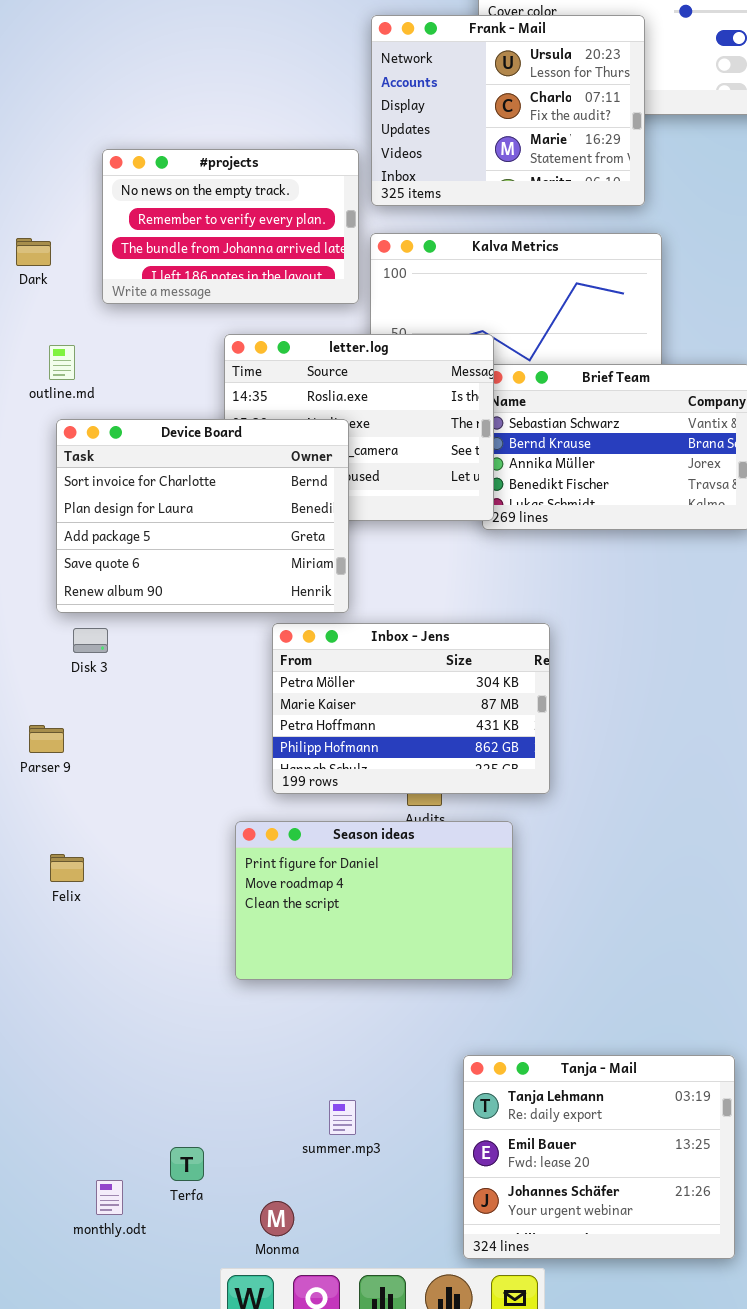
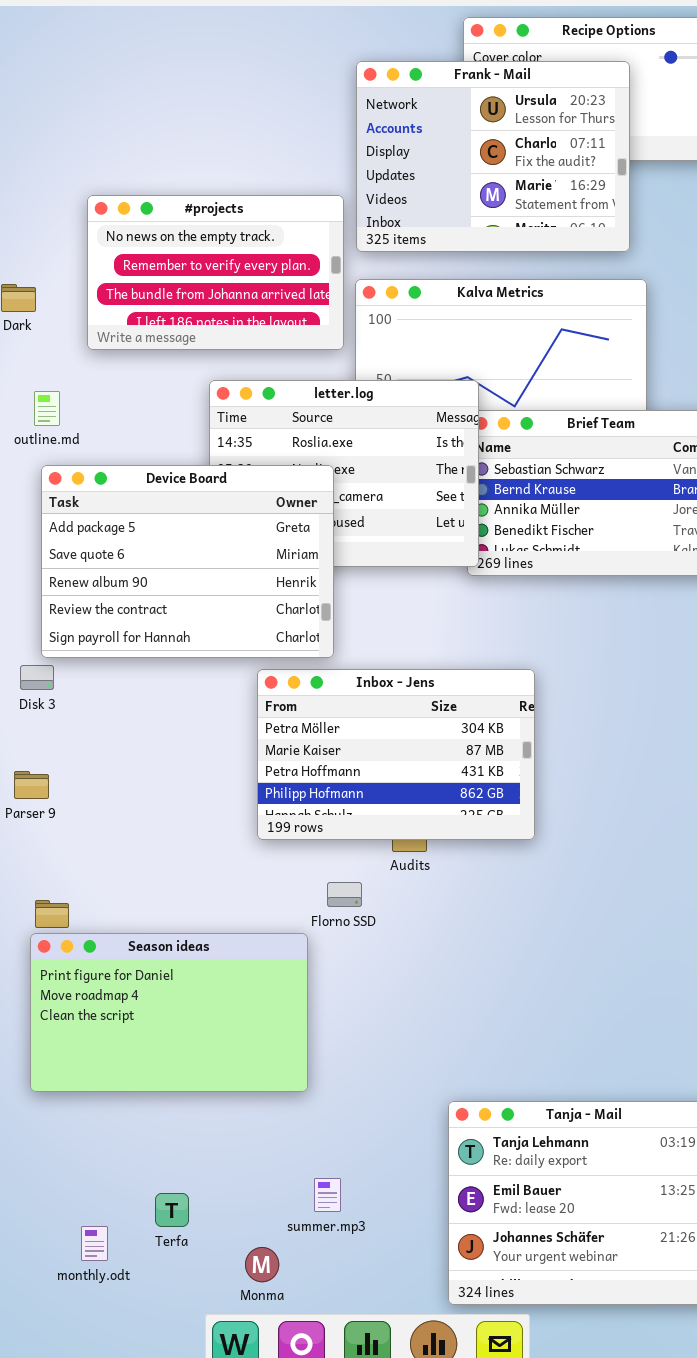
Device Board: [56,419,349,613] -> [41,465,334,658], scrolled down 2 rows
Disk 3: [73,628,108,653] -> [20,665,54,690], moved
Season ideas: [235,821,513,980] -> [30,933,308,1092], moved
summer.mp3: [329,1100,356,1135] -> [314,1178,341,1212], moved

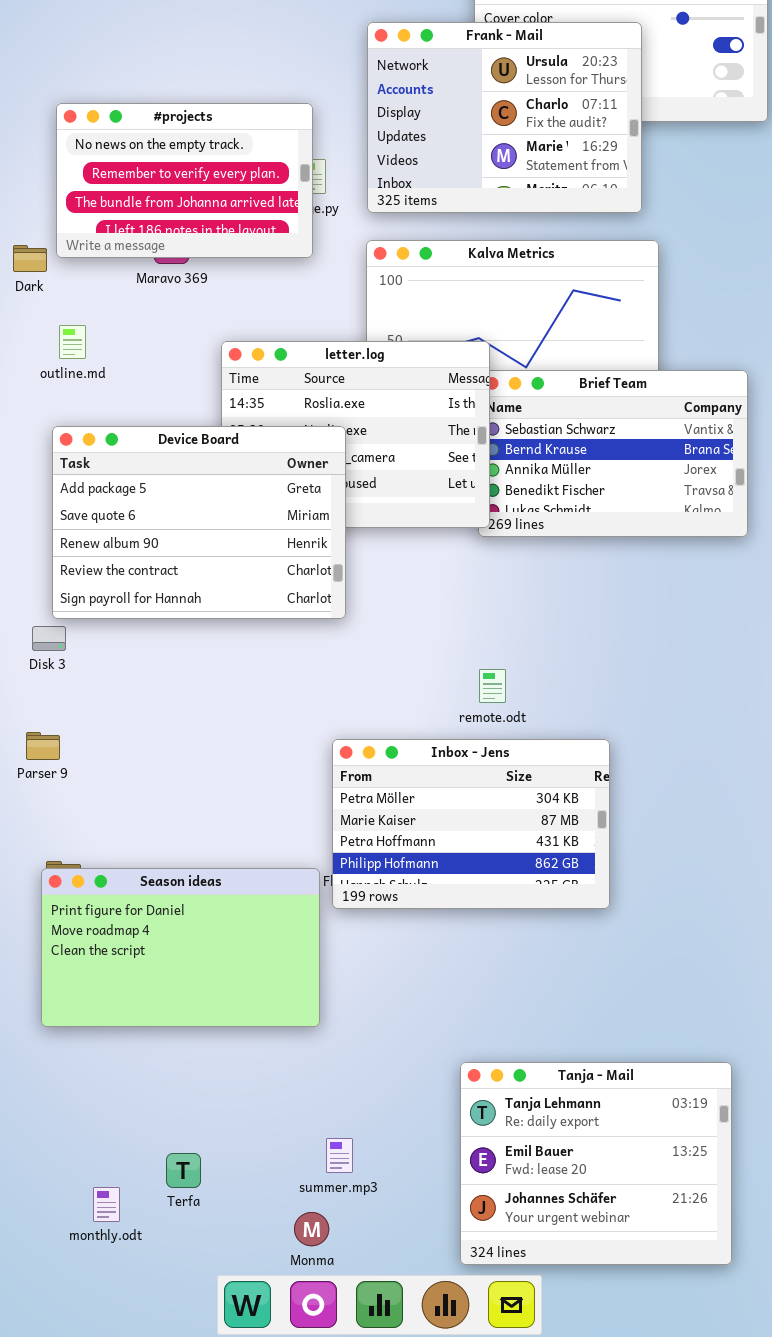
#projects: [87,195,344,350] -> [56,103,313,258], moved
outline.md: [34,391,60,426] -> [59,325,86,359], moved
Inbox - Jens: [257,669,535,840] -> [332,739,610,909], moved
Season ideas: [30,933,308,1092] -> [41,868,320,1027], moved
Monma: [245,1247,279,1282] -> [294,1212,329,1246], moved

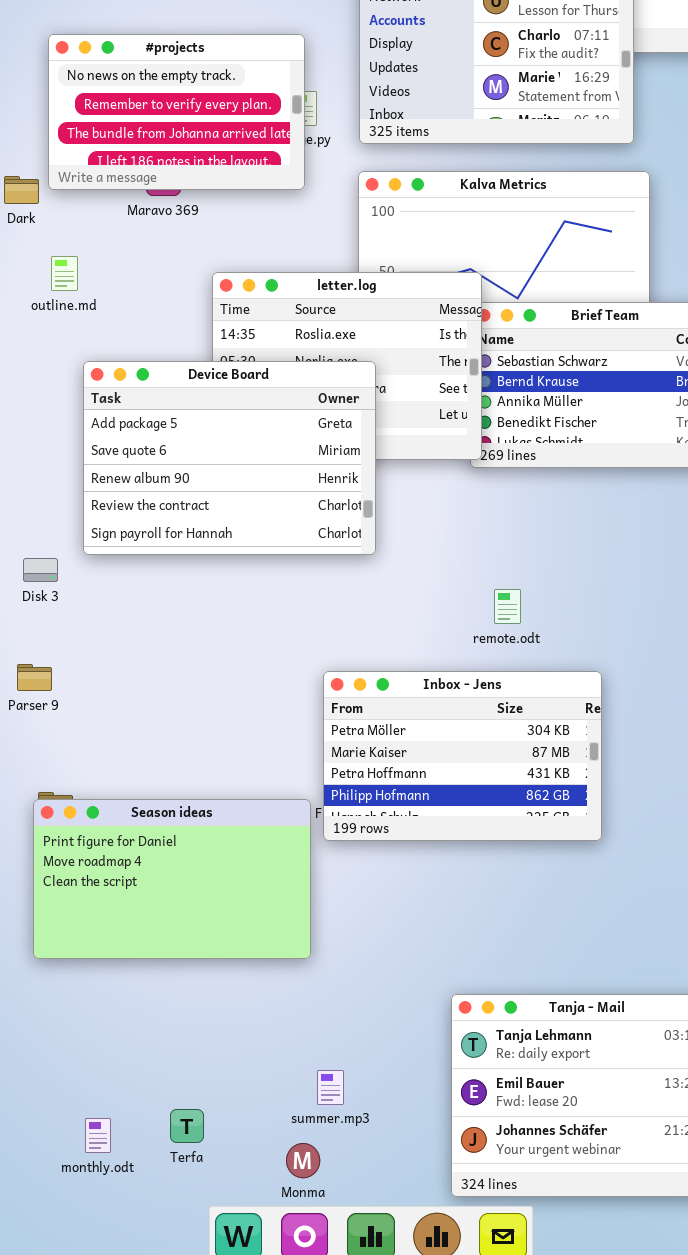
Device Board: [52,426,346,619] -> [83,361,376,555], moved
remote.odt: [479,669,506,703] -> [494,589,521,624], moved
Terfa: [166,1153,201,1188] -> [170,1109,204,1143], moved

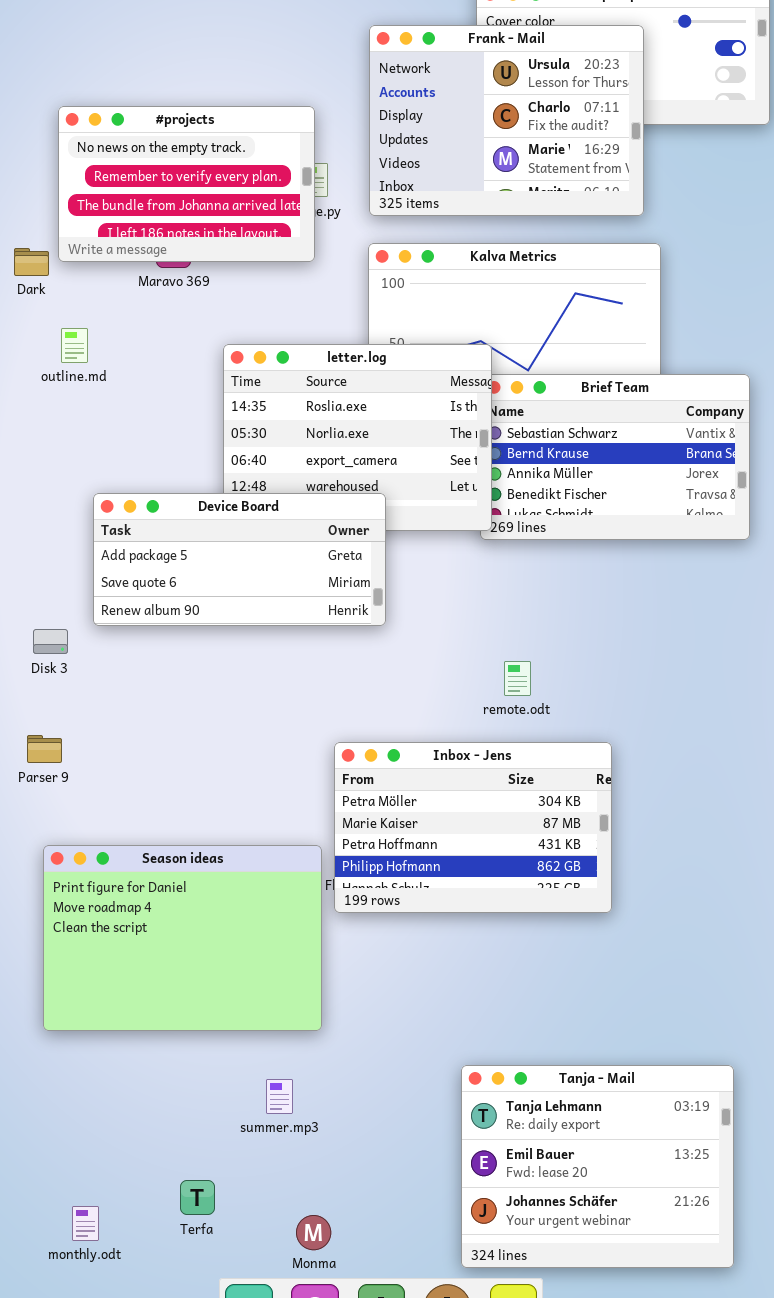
Device Board: [83,361,376,555] -> [93,493,386,626], resized
Season ideas: [33,799,311,959] -> [43,845,322,1031], resized
summer.mp3: [317,1070,344,1105] -> [266,1079,293,1114], moved
monthly.odt: [85,1118,111,1153] -> [72,1206,99,1241], moved

